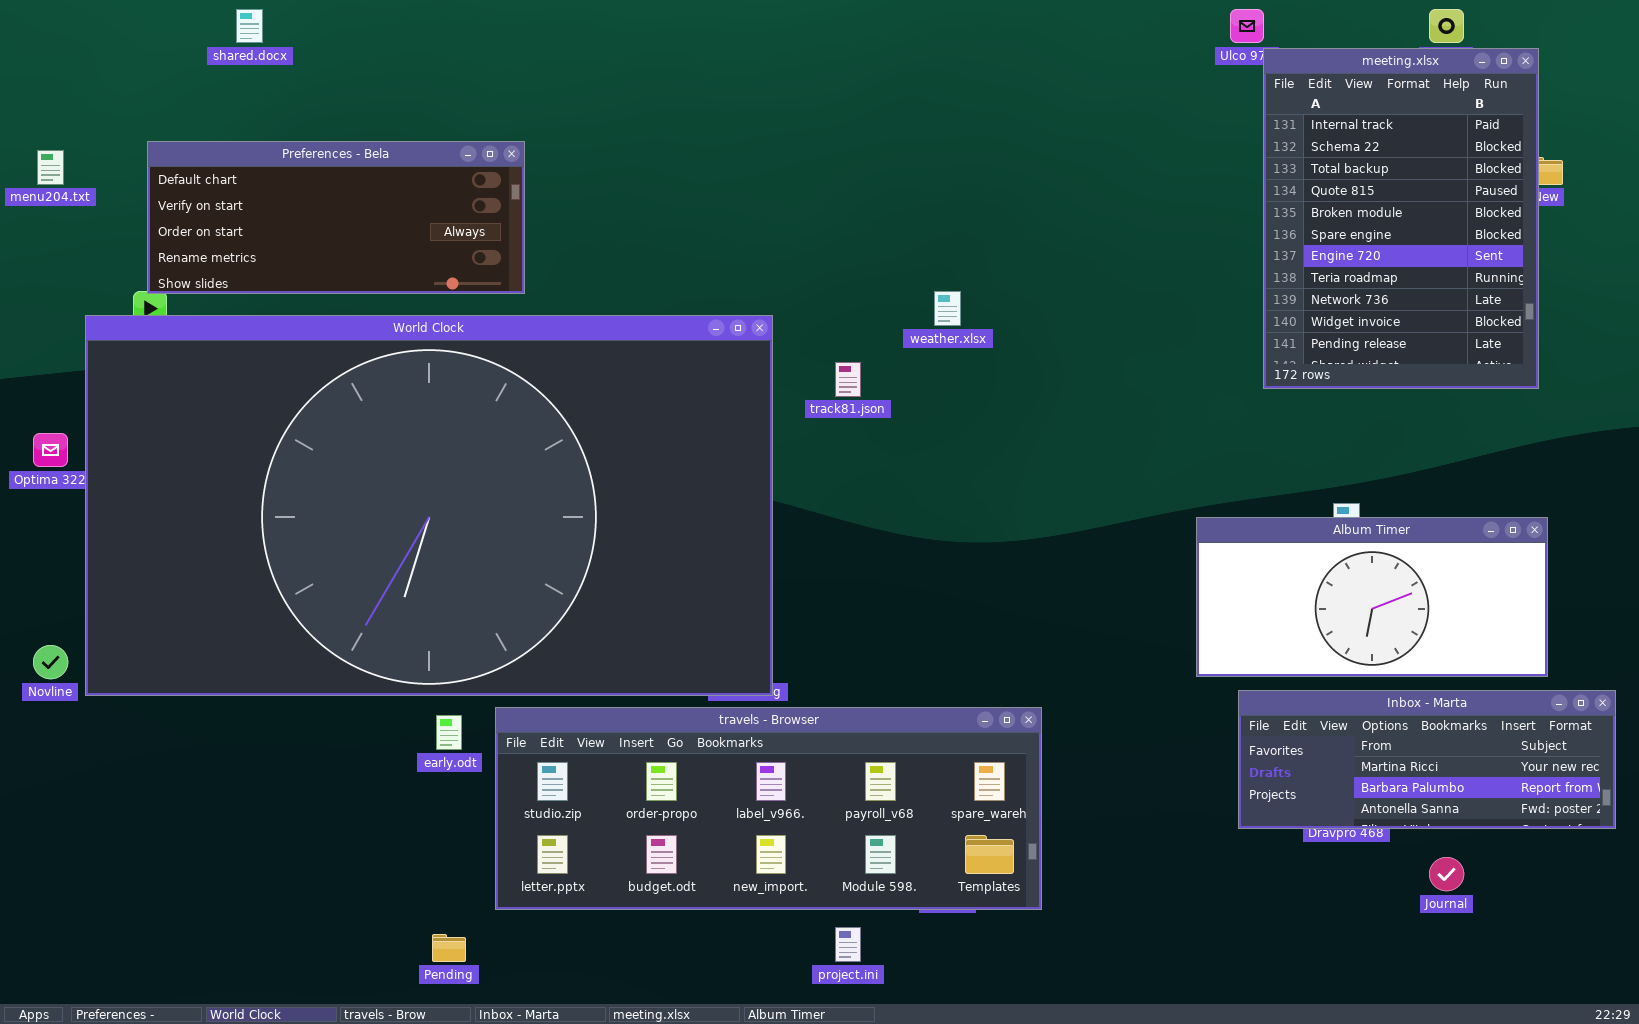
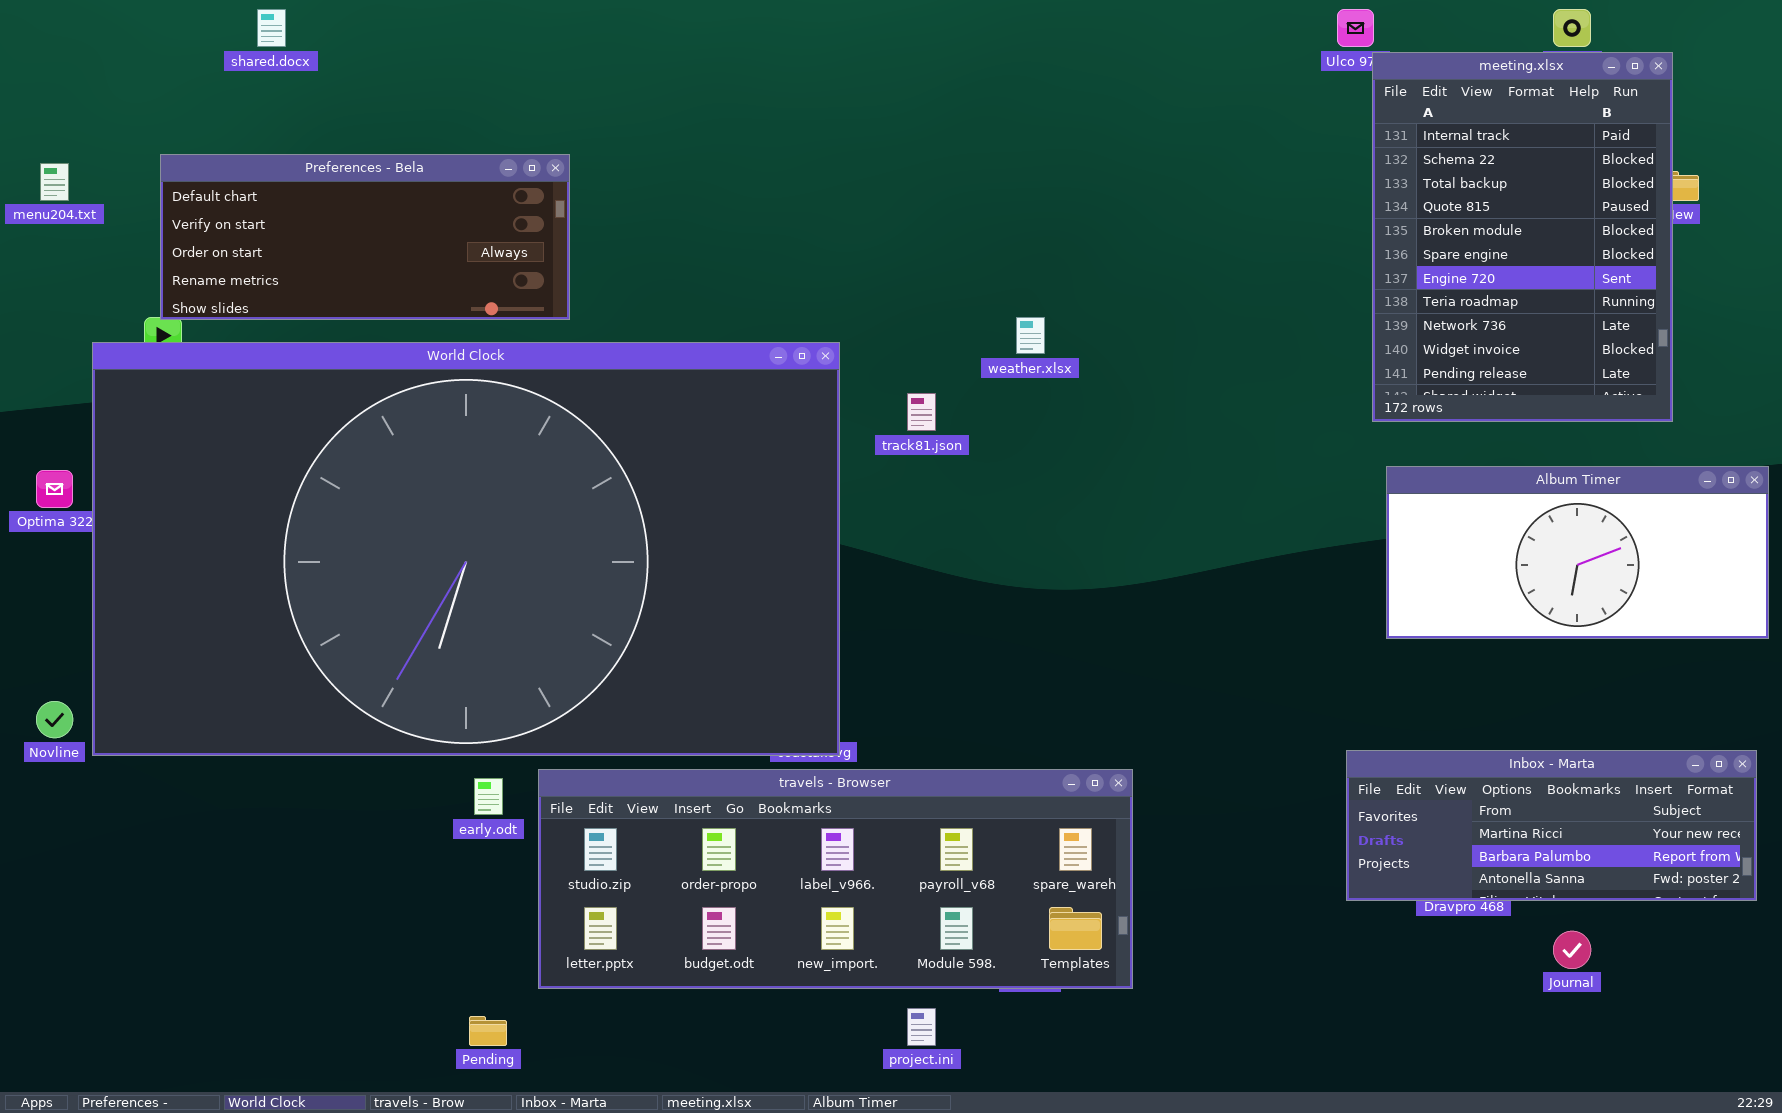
Album Timer: [1196,517,1548,677] -> [1386,466,1769,639], moved

